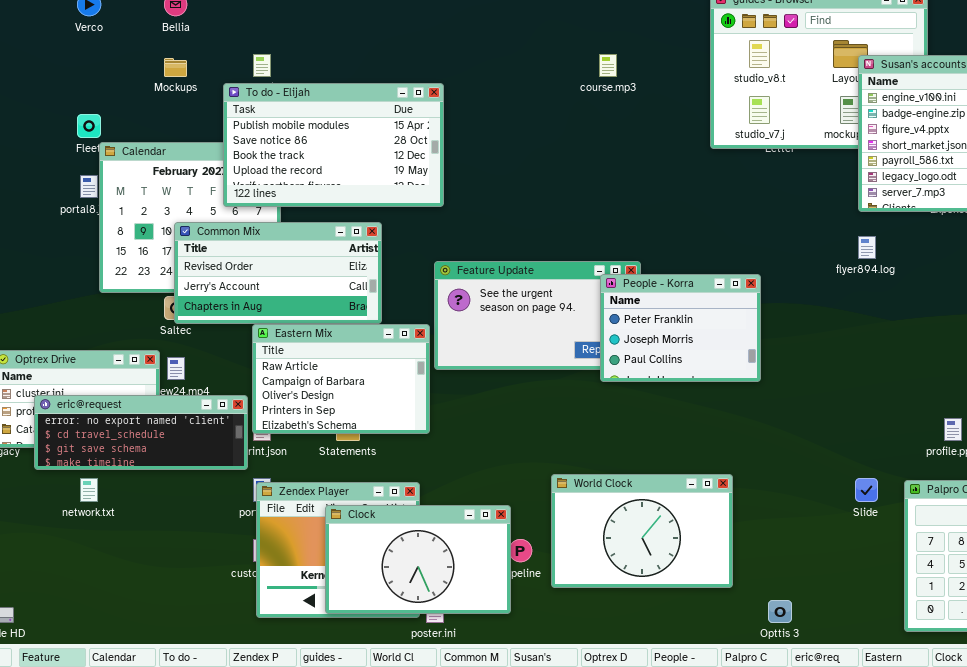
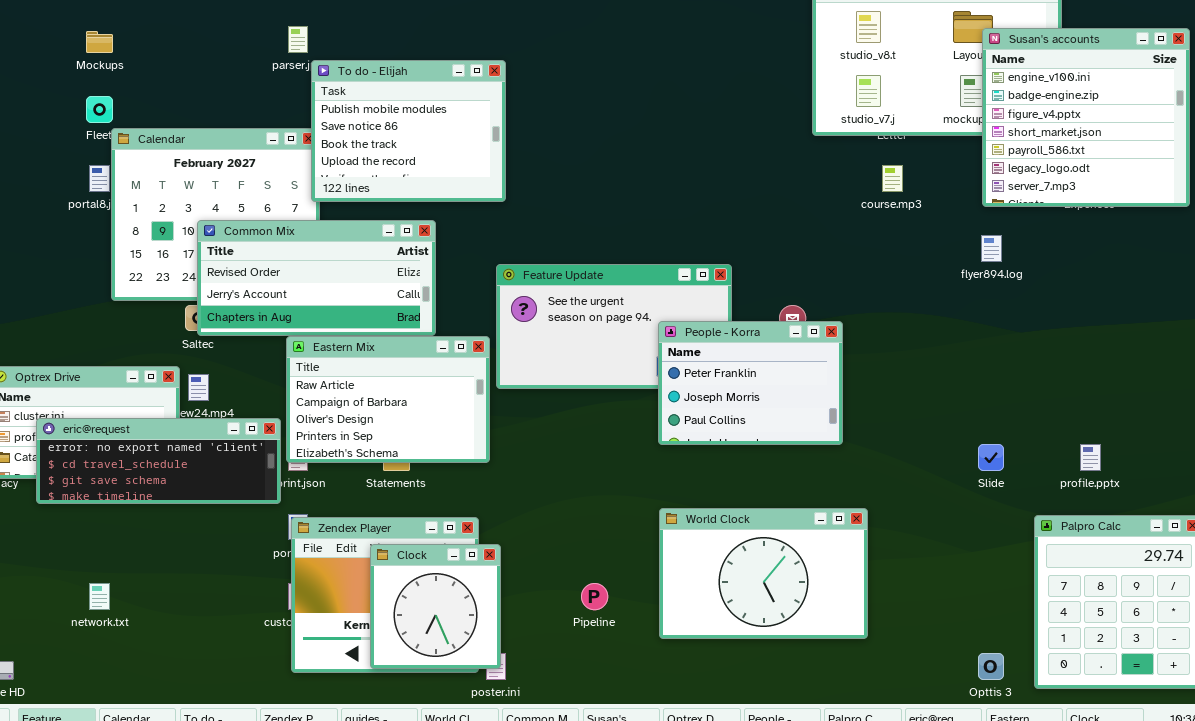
course.mp3: [599,54,617,77] -> [882,165,903,192], moved
Mockups: [164,58,187,77] -> [86,31,113,53], moved
To do - Elijah: [223,83,444,207] -> [311,60,506,202], resized
People - Korra: [600,274,761,382] -> [658,321,843,445], moved
World Clock: [551,474,733,588] -> [659,508,868,639], moved
network.txt: [80,478,98,502] -> [89,583,110,610], moved
Slide: [855,478,878,502] -> [978,444,1004,471], moved
Clock: [325,505,511,614] -> [370,544,501,669], resized
Opttis 3: [768,600,792,623] -> [978,653,1004,680], moved

